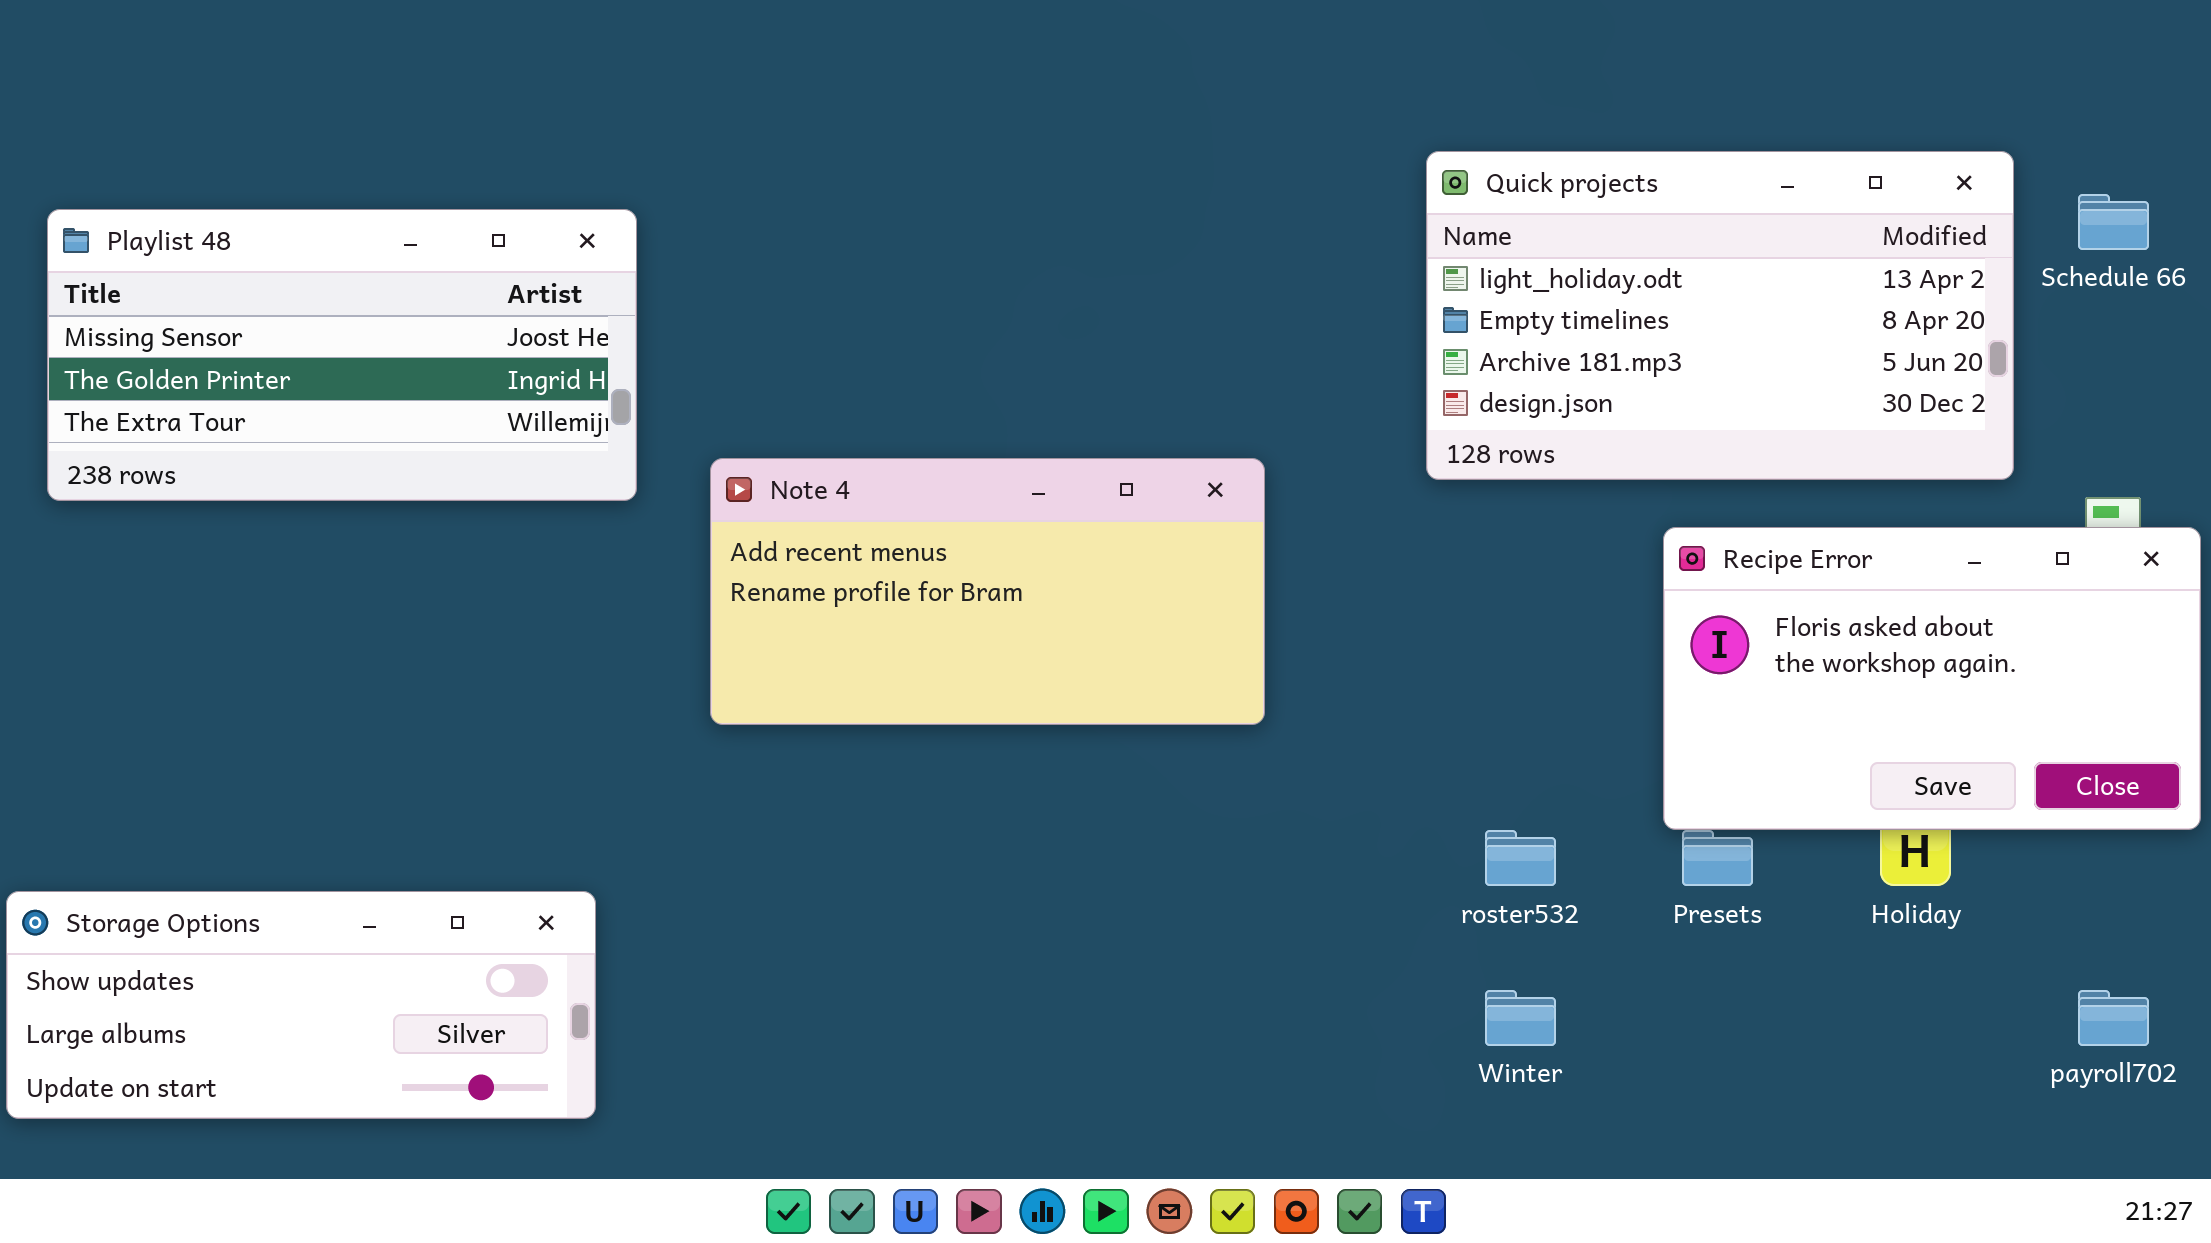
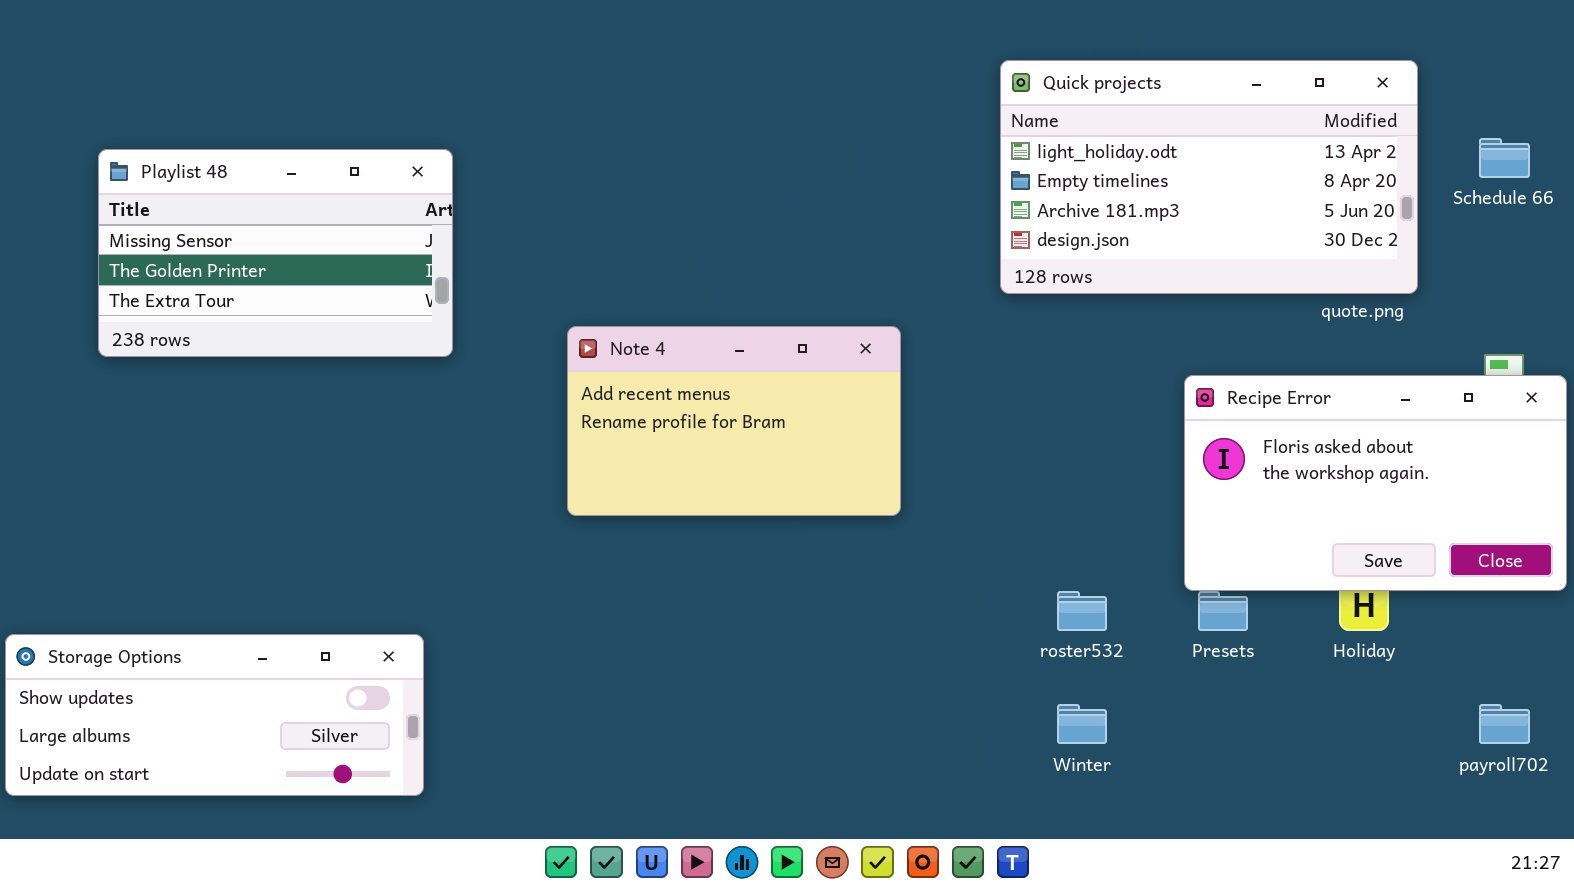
Quick projects: [1426,151,2014,480] -> [1000,60,1418,294], moved
Playlist 48: [47,209,637,501] -> [98,149,453,357], resized
Note 4: [710,458,1265,725] -> [567,326,901,516], resized

